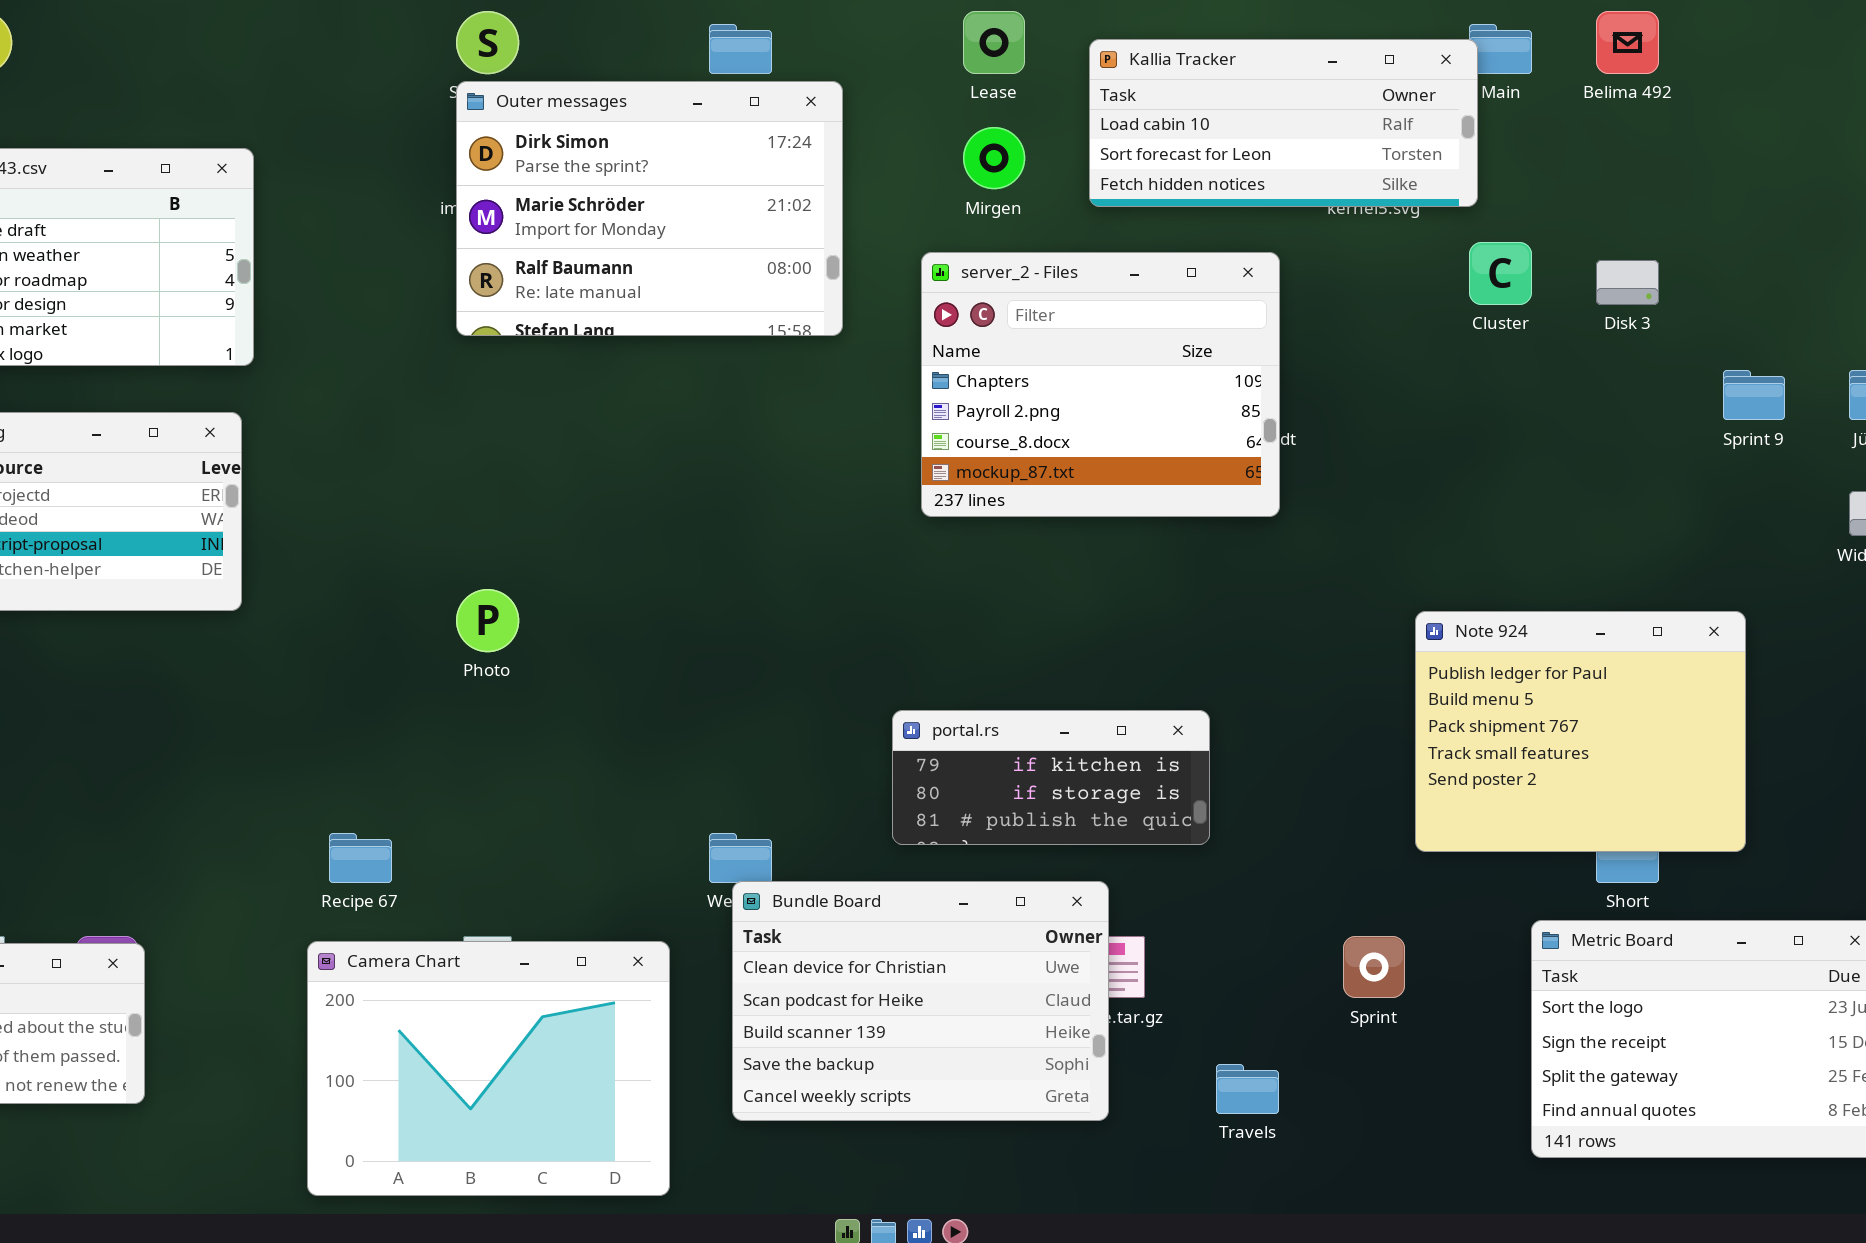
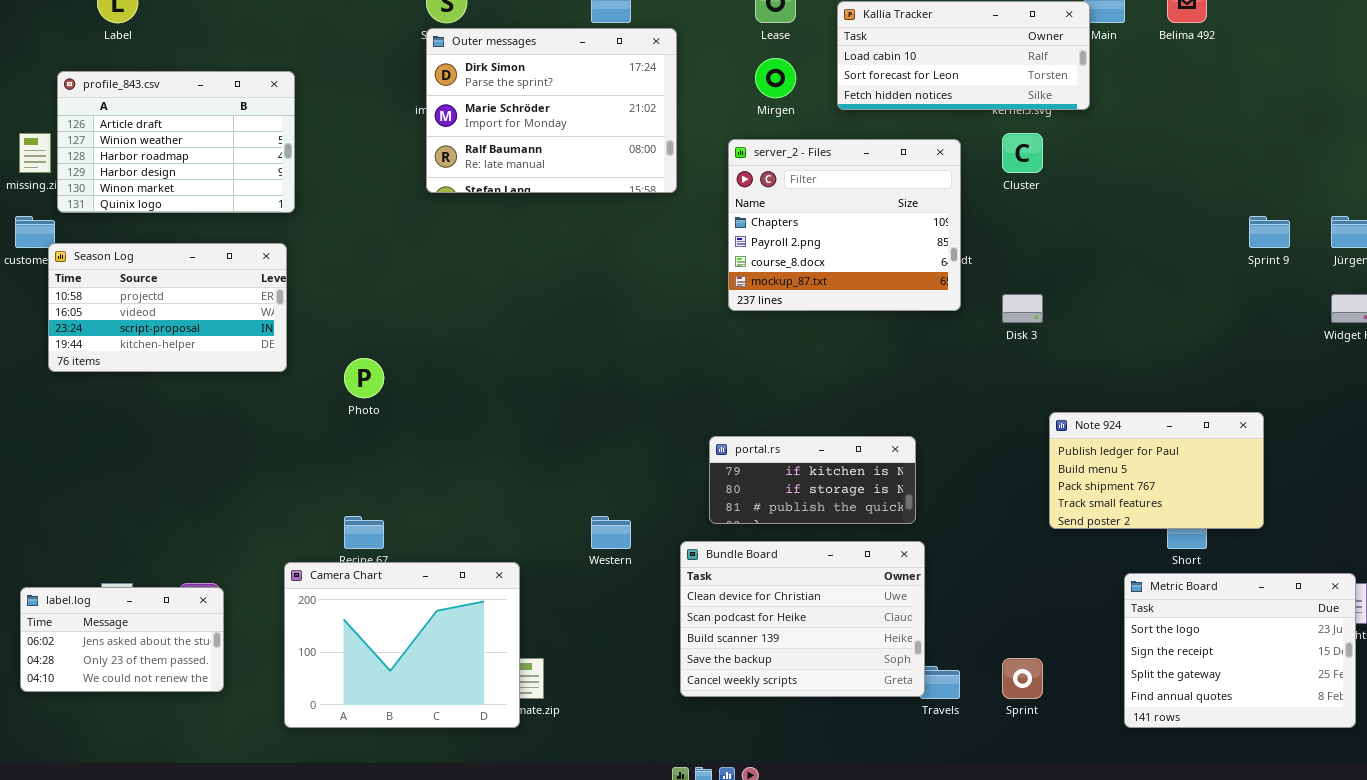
Cluster: [1469,242,1532,305] -> [1002,133,1043,173], moved
Disk 3: [1596,260,1659,305] -> [1002,294,1043,323], moved
Photo: [456,589,519,652] -> [344,358,384,398], moved
Note 924: [1415,611,1746,852] -> [1049,412,1264,529], resized
Bundle Board: [732,881,1109,1121] -> [680,541,925,697], moved
Sprint: [1343,936,1405,998] -> [1002,658,1043,699], moved
Camera Chart: [307,941,670,1196] -> [284,562,520,728], moved

